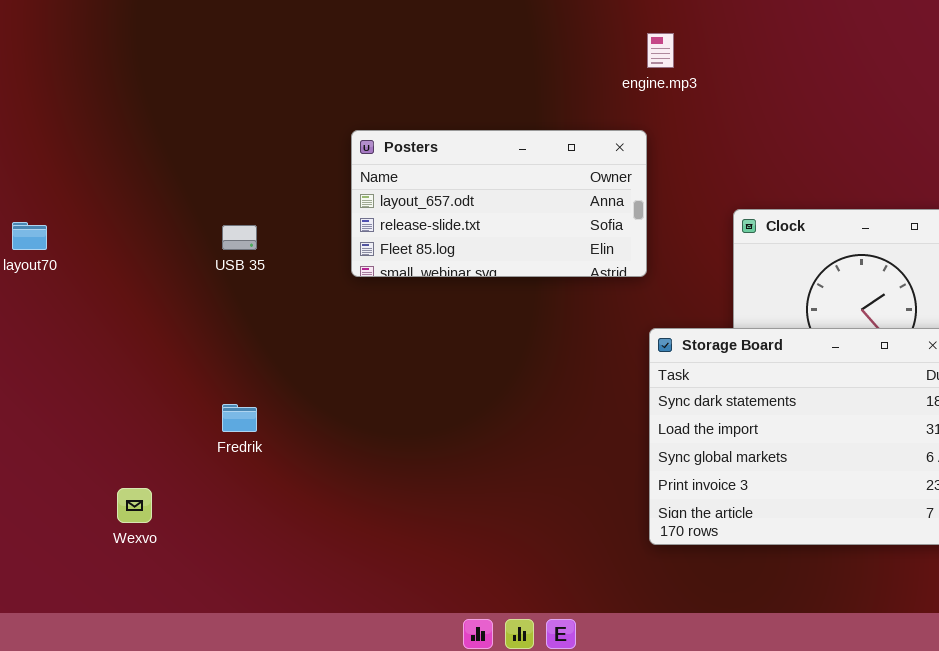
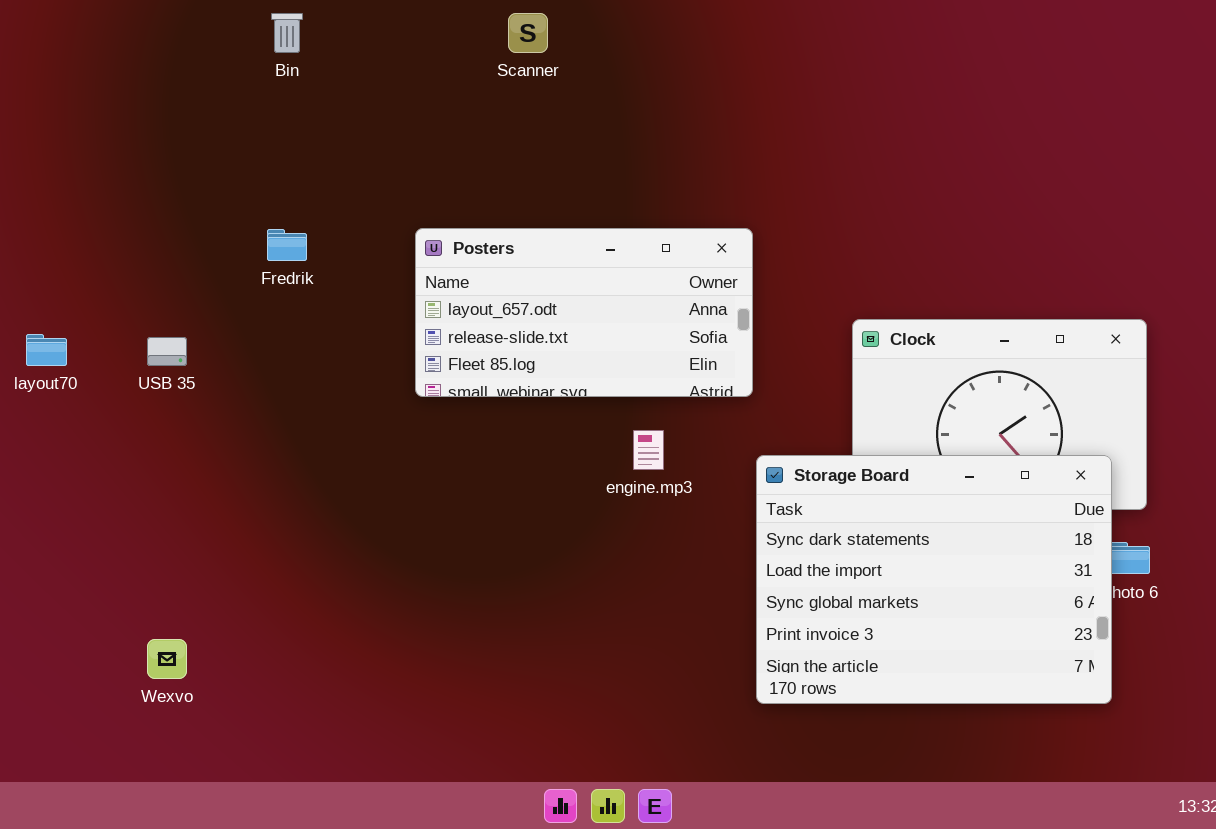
engine.mp3: [647,33,674,68] -> [633,430,664,470], moved
USB 35: [222,225,257,250] -> [147,337,187,366], moved
Fredrik: [222,404,257,432] -> [267,229,307,261], moved

